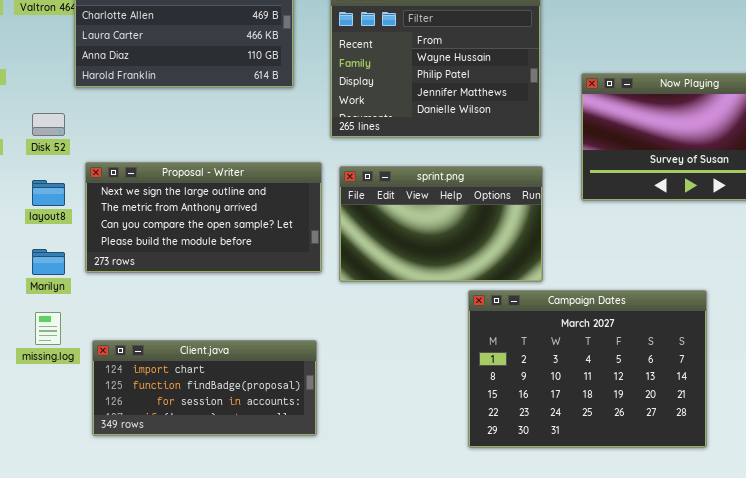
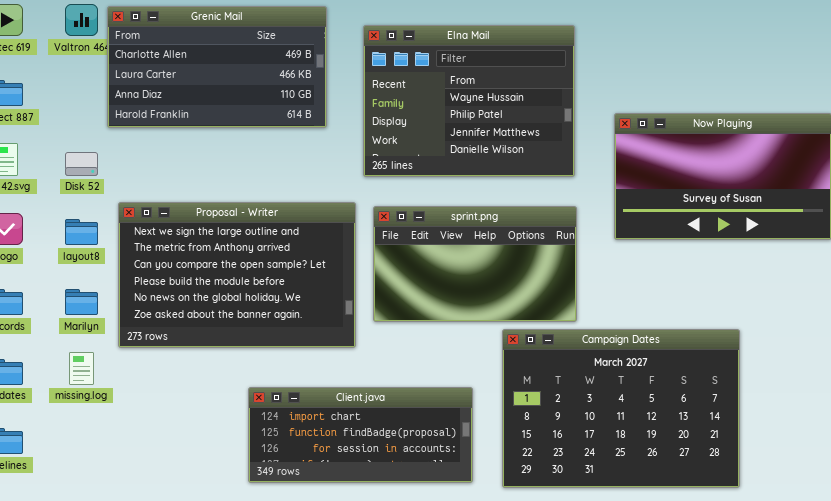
Proposal - Writer: [85,162,322,273] -> [118,202,356,348], resized
Client.java: [92,340,317,436] -> [248,387,473,483], moved

